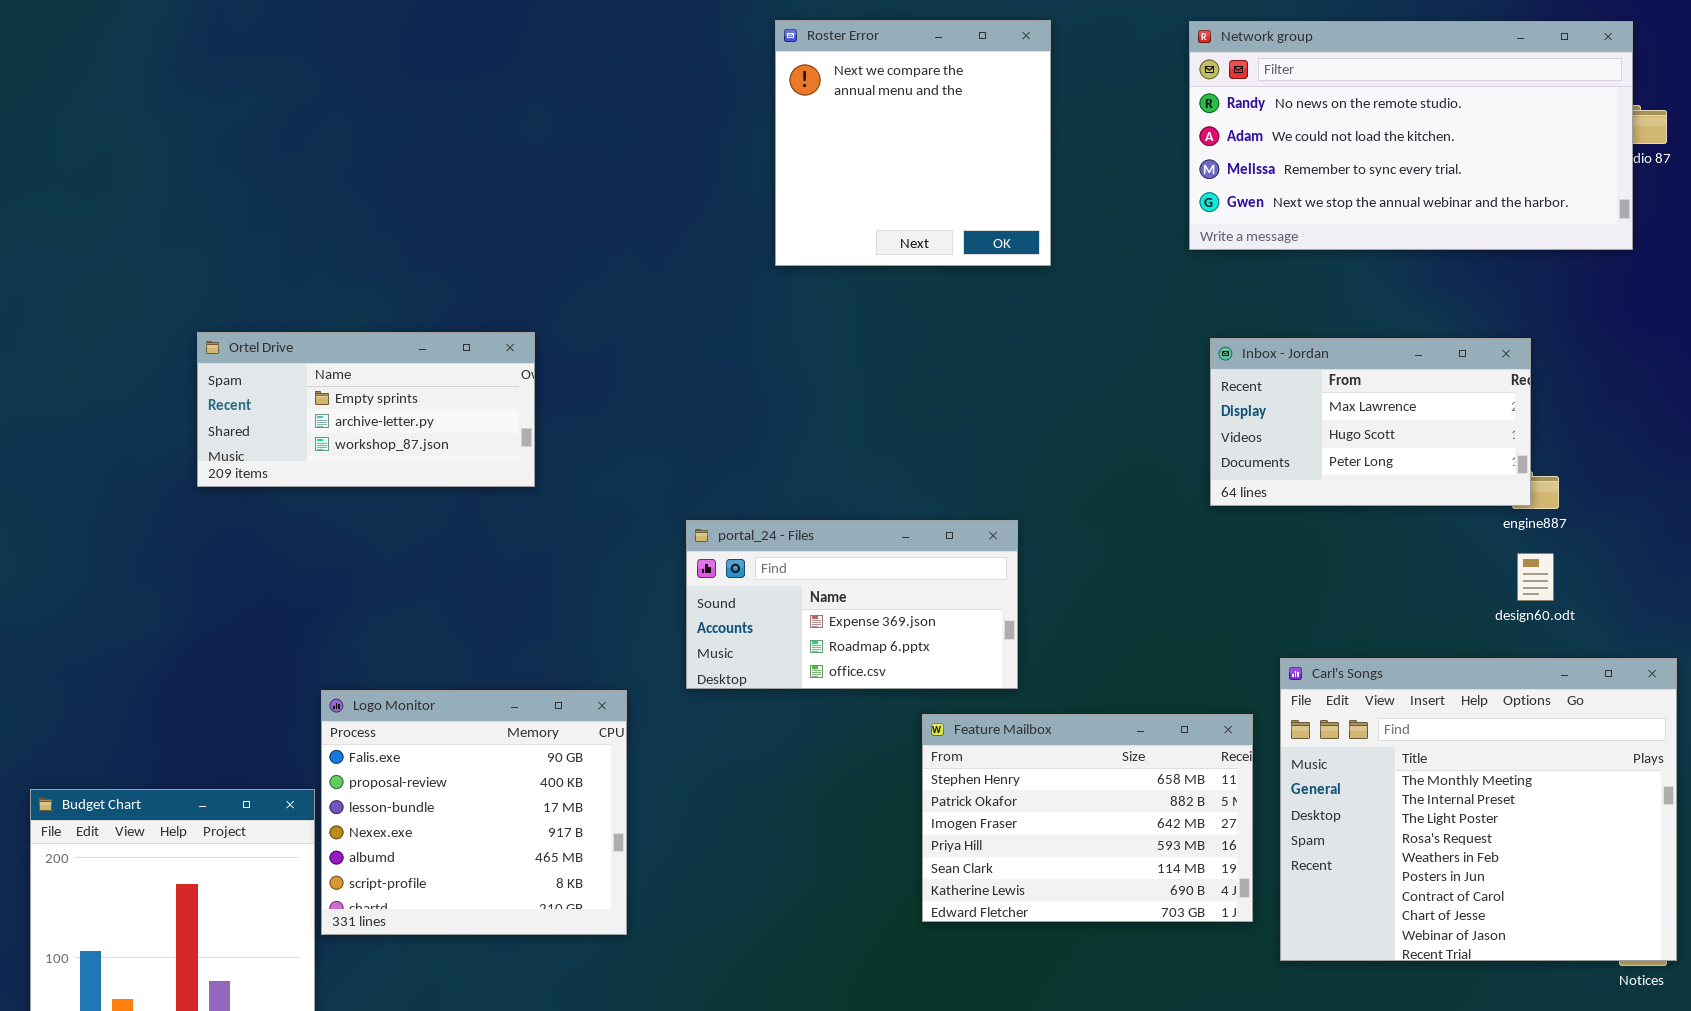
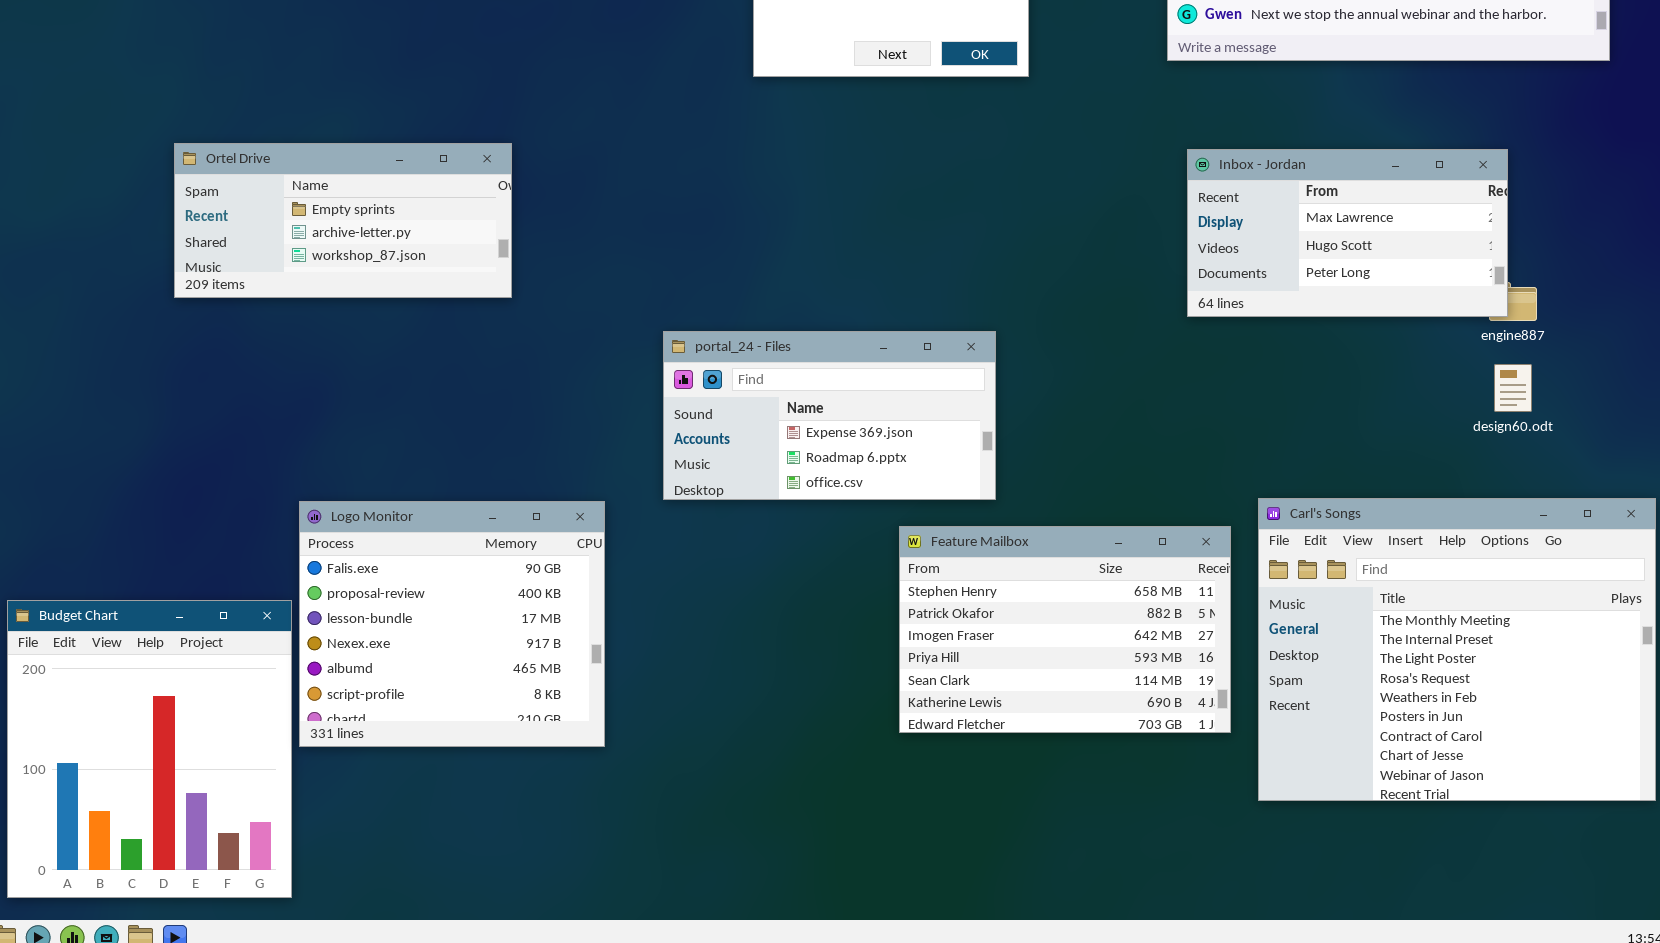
Carl's Songs: [1280,658,1677,961] -> [1258,498,1656,801], moved

